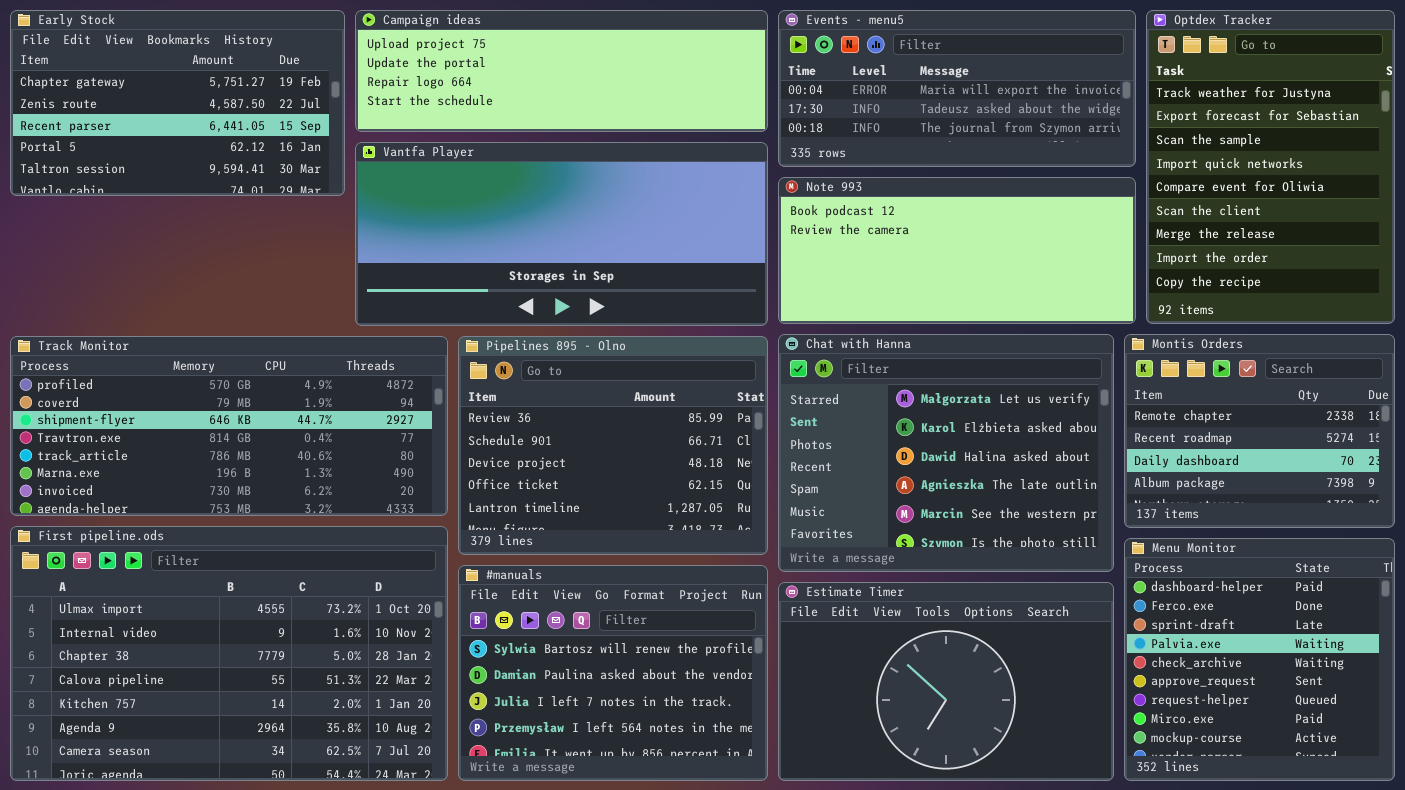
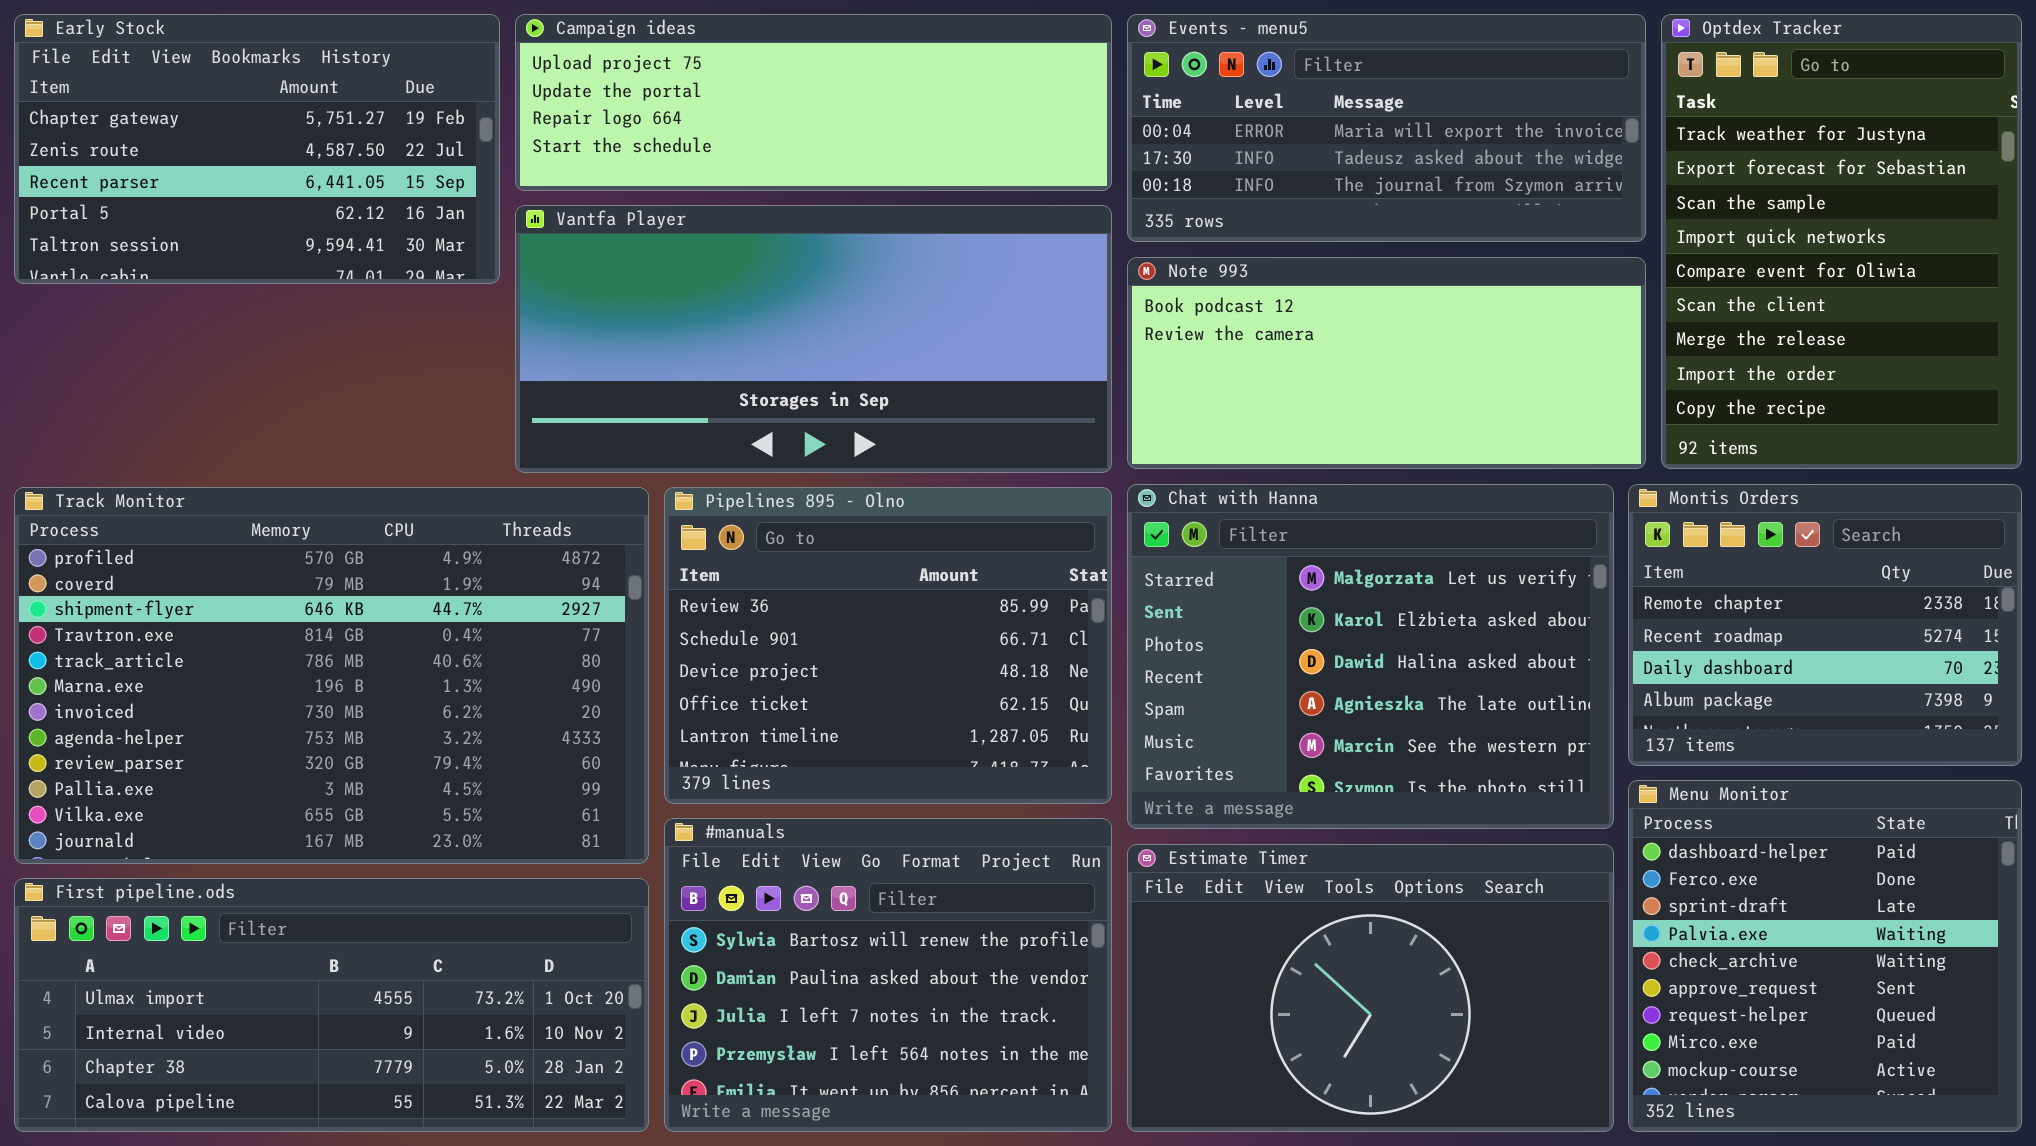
Track Monitor: [10,336,448,516] -> [14,487,649,864], resized
First pipeline.ods: [10,526,448,781] -> [14,878,649,1132], resized

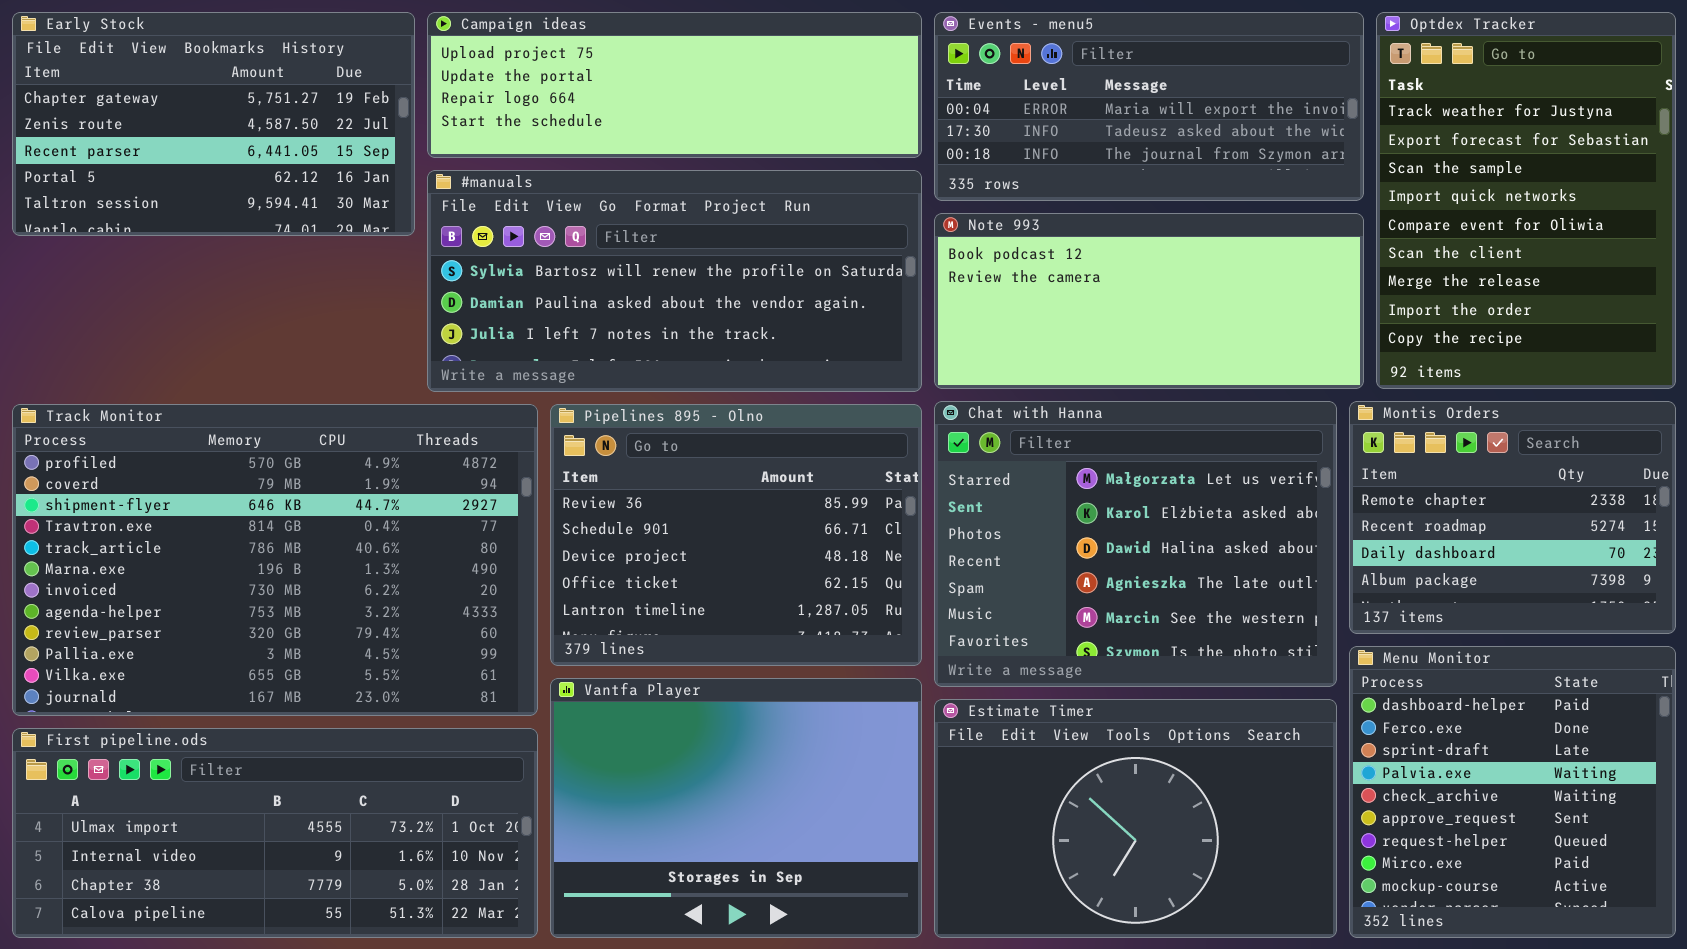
Vantfa Player: [515,205,1112,473] -> [550,678,922,938], moved, resized
#manuals: [664,818,1112,1132] -> [427,170,922,392], moved, resized

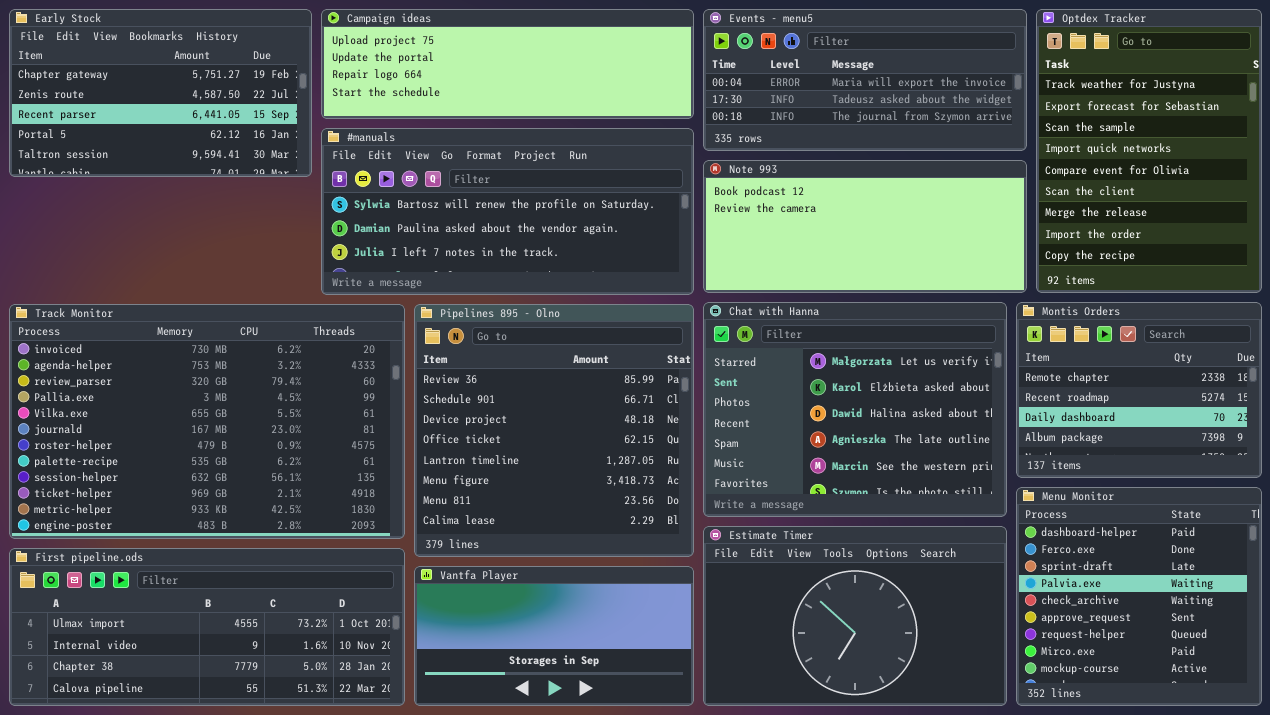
Track Monitor: [12,404,538,716] -> [9,304,405,539], scrolled down 6 rows
Pipelines 895 - Olno: [550,404,922,666] -> [414,304,694,557], resized
Vantfa Player: [550,678,922,938] -> [414,566,694,706], resized

